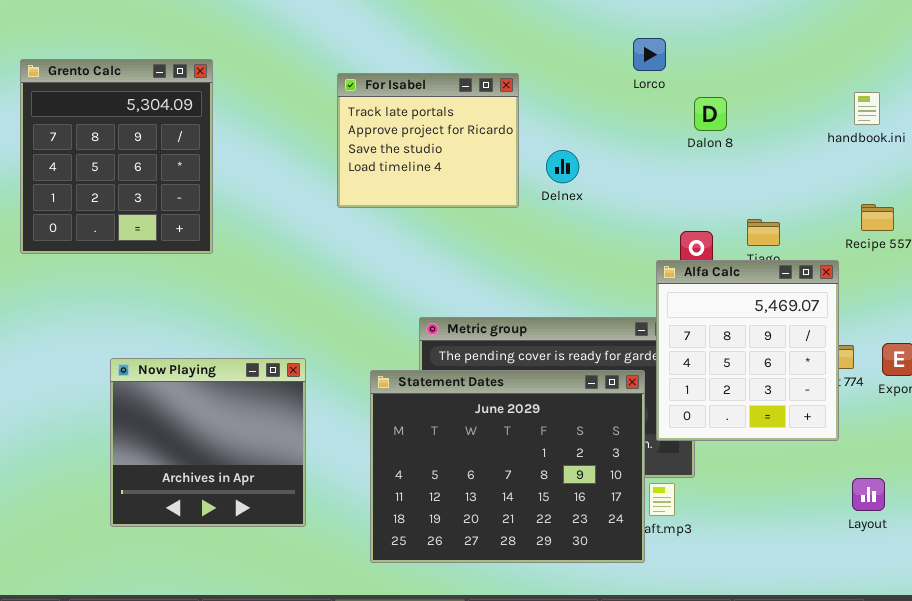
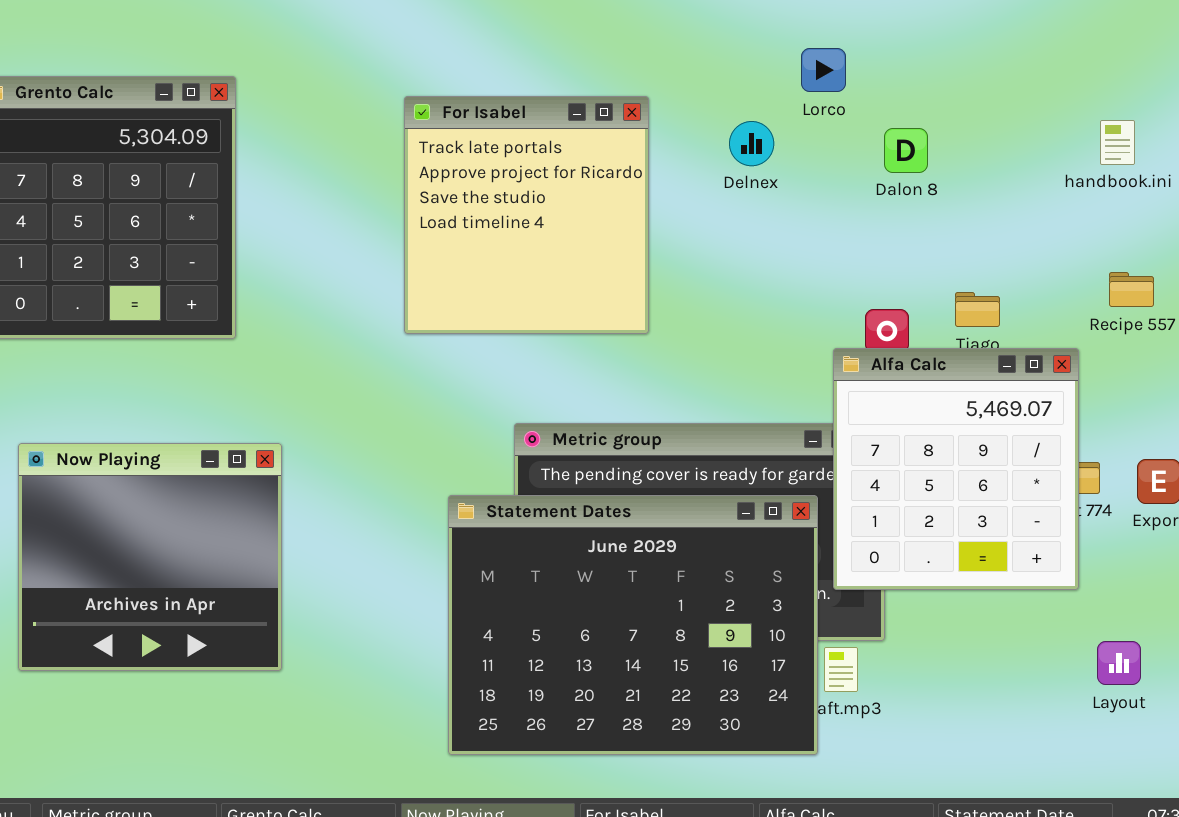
For Isabel: [337,73,519,208] -> [404,96,649,334], resized
Delnex: [546,150,579,183] -> [729,121,774,166], moved
Now Playing: [110,358,306,527] -> [18,443,282,671], moved

